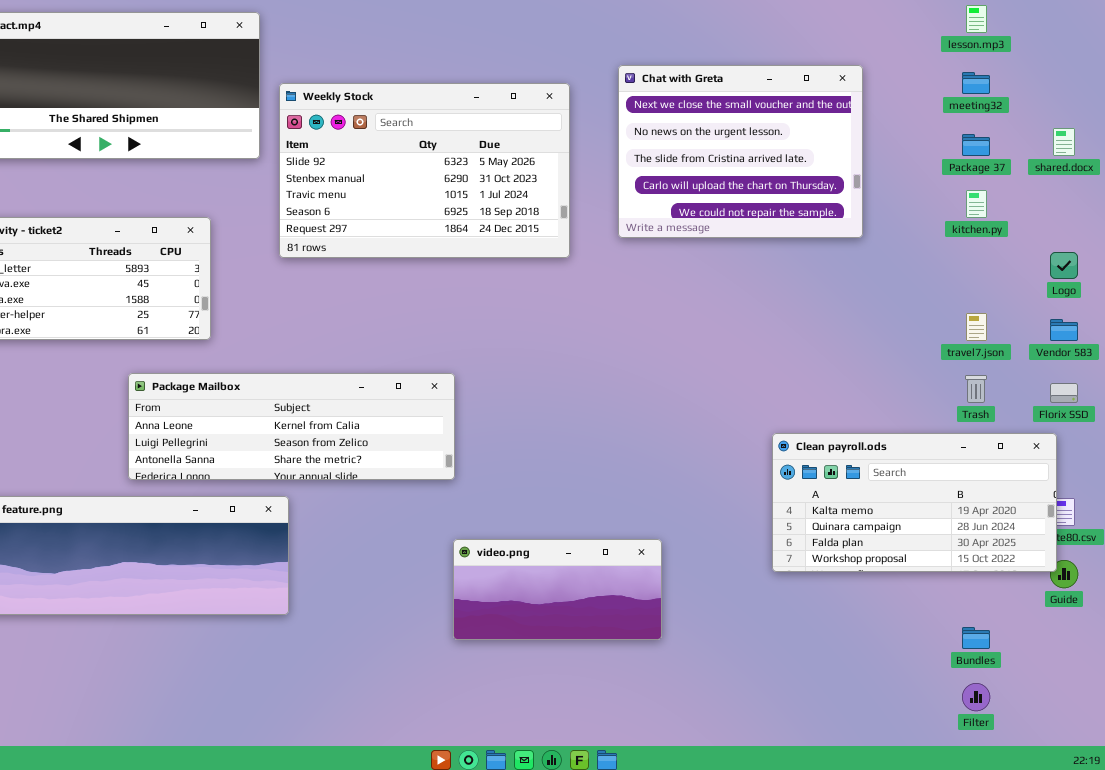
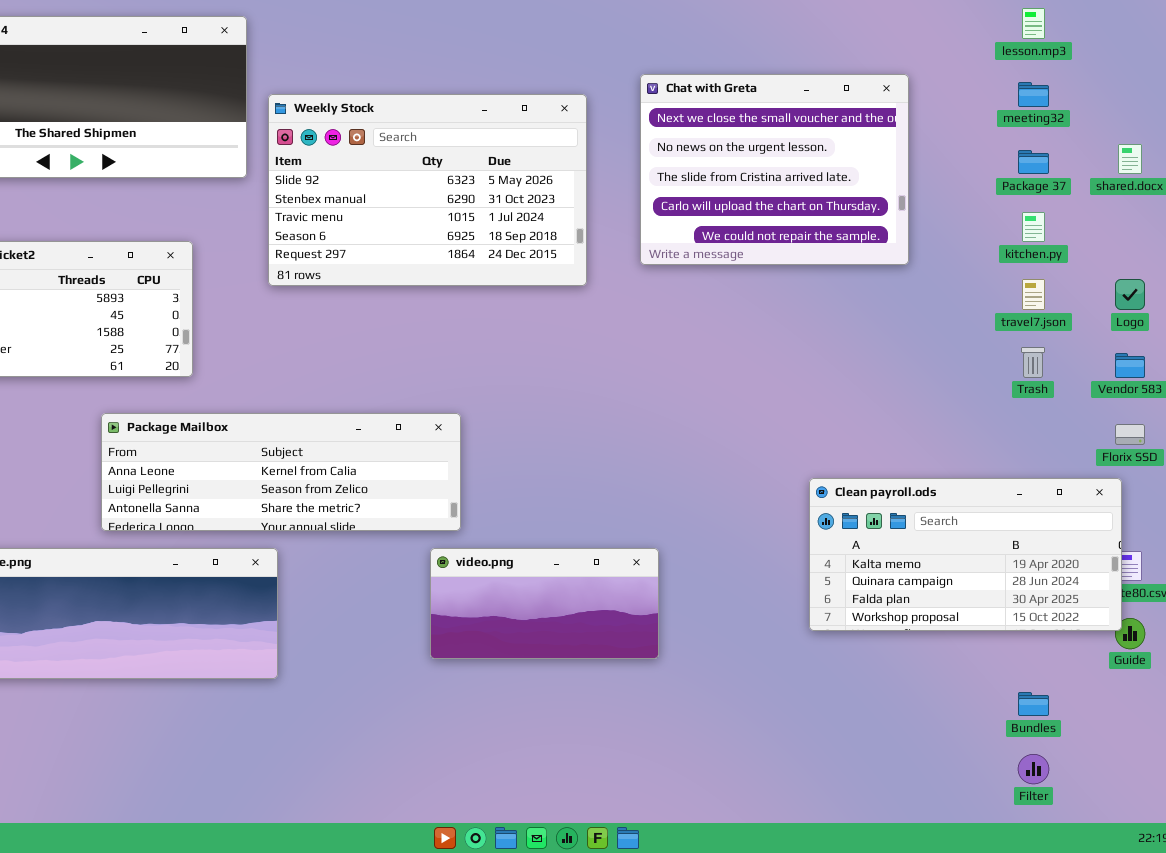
travel7.json: [966,313,987,341] -> [1022,279,1045,310], moved
Trash: [965,375,987,403] -> [1021,347,1045,378], moved
video.png: [453,539,662,640] -> [430,548,659,659], moved

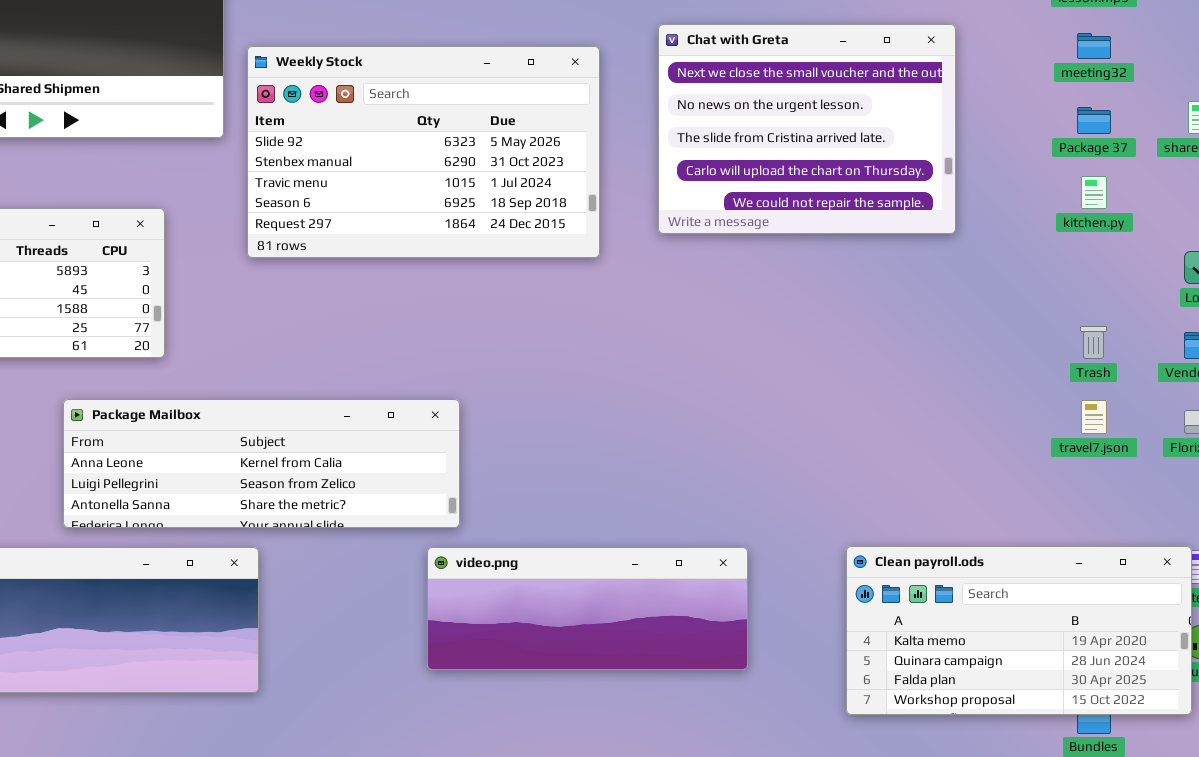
travel7.json: [1022,279,1045,310] -> [1081,400,1107,434], moved
Clean payroll.ods: [809,478,1122,631] -> [846,546,1192,715], moved
video.png: [430,548,659,659] -> [427,547,748,670], resized

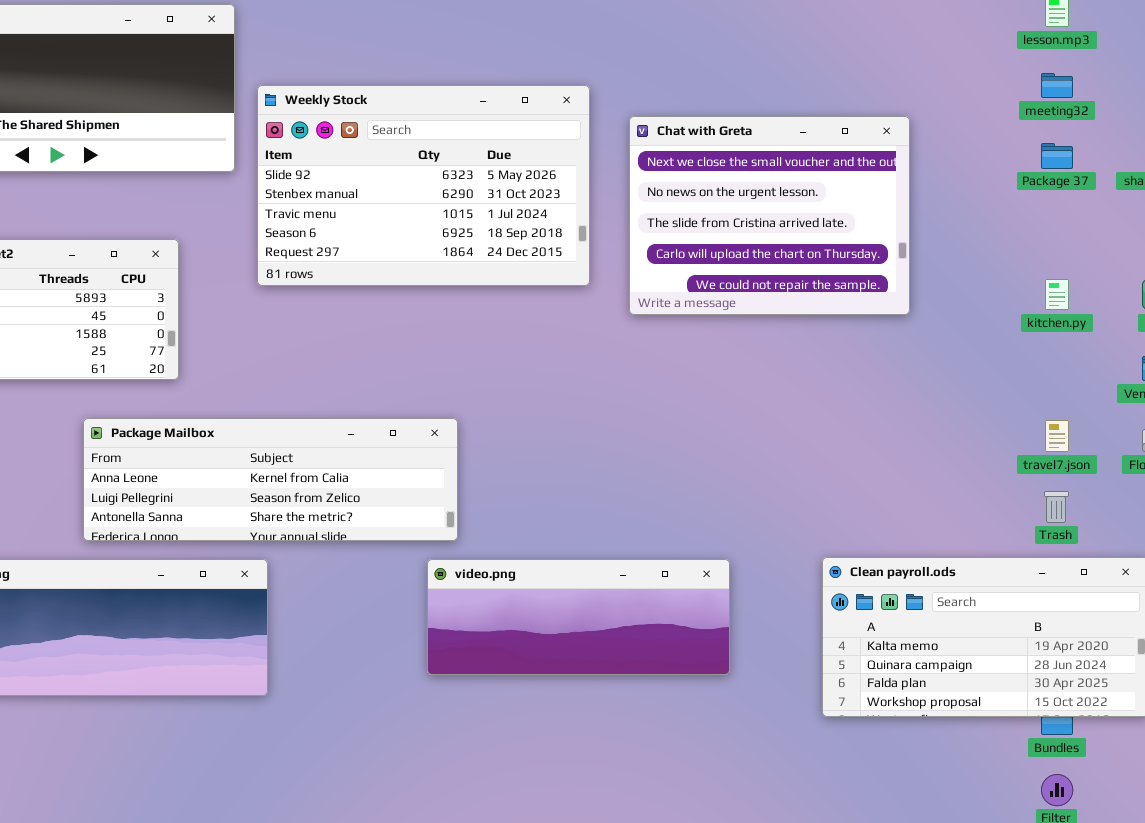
Chat with Greta: [658,24,956,234] -> [629,116,910,315], moved
kitchen.py: [1081,176,1107,209] -> [1045,279,1069,310], moved
Trash: [1080,326,1107,359] -> [1044,491,1069,523], moved

